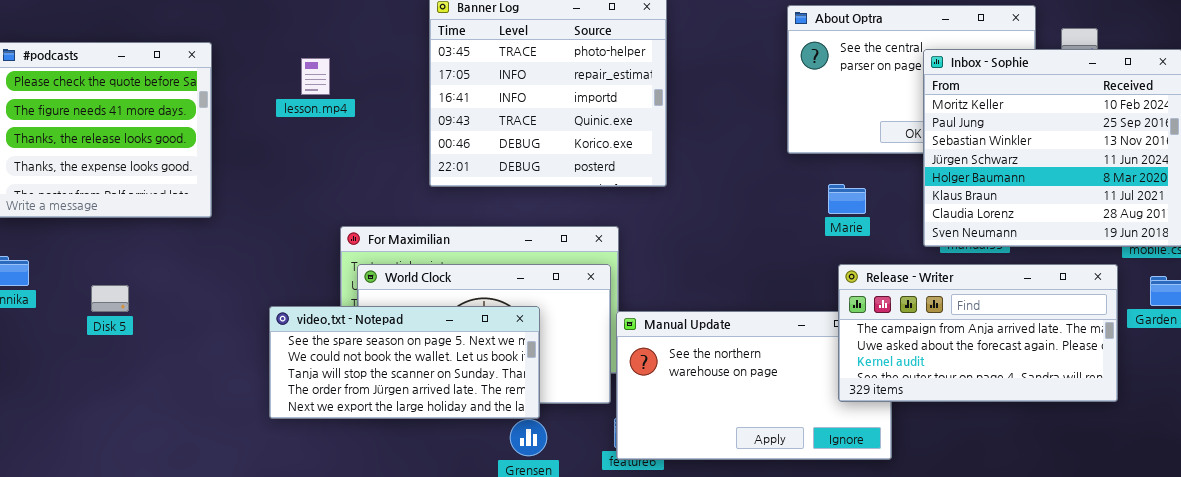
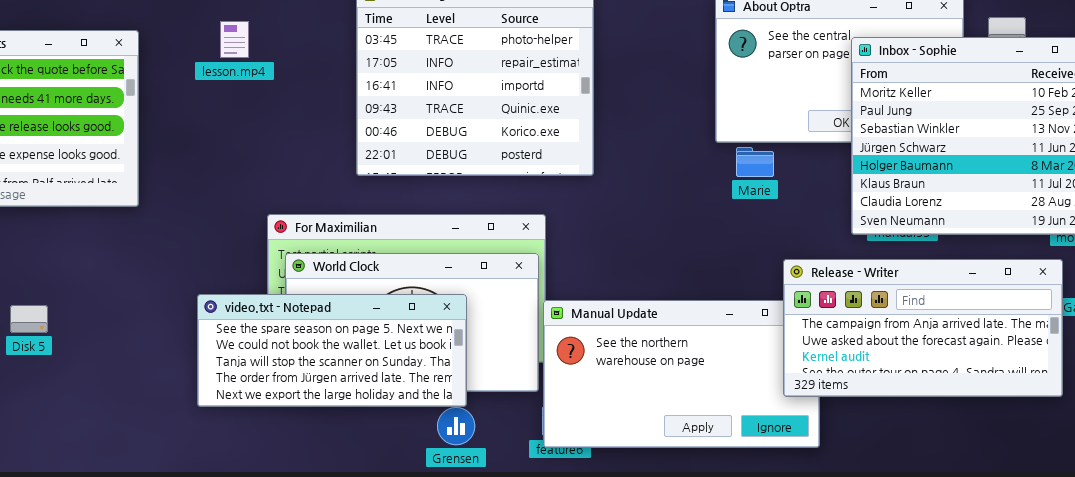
lesson.mp4: [301,58,330,95] -> [220,21,249,58], moved
Marie: [828,184,866,214] -> [736,147,774,177], moved
Release - Writer: [838,264,1118,402] -> [783,259,1063,397], moved
Disk 5: [91,285,129,312] -> [10,305,48,333], moved

